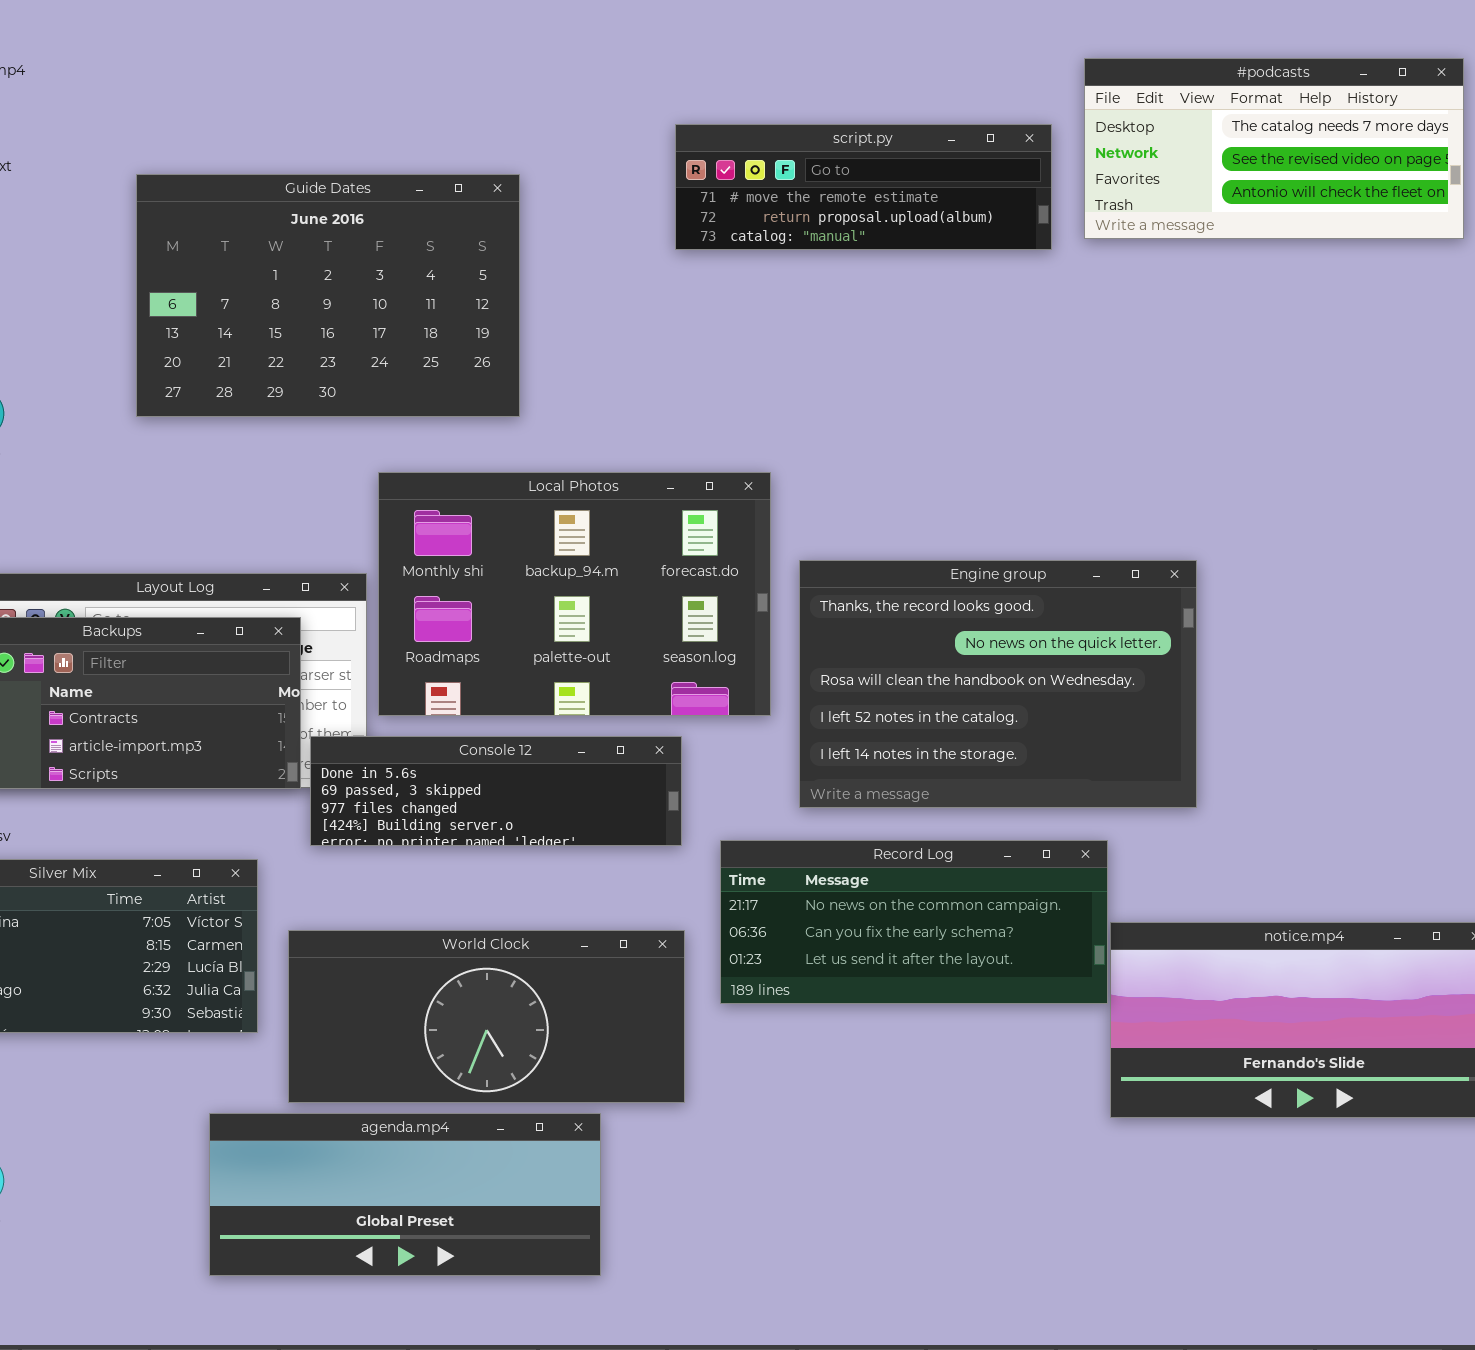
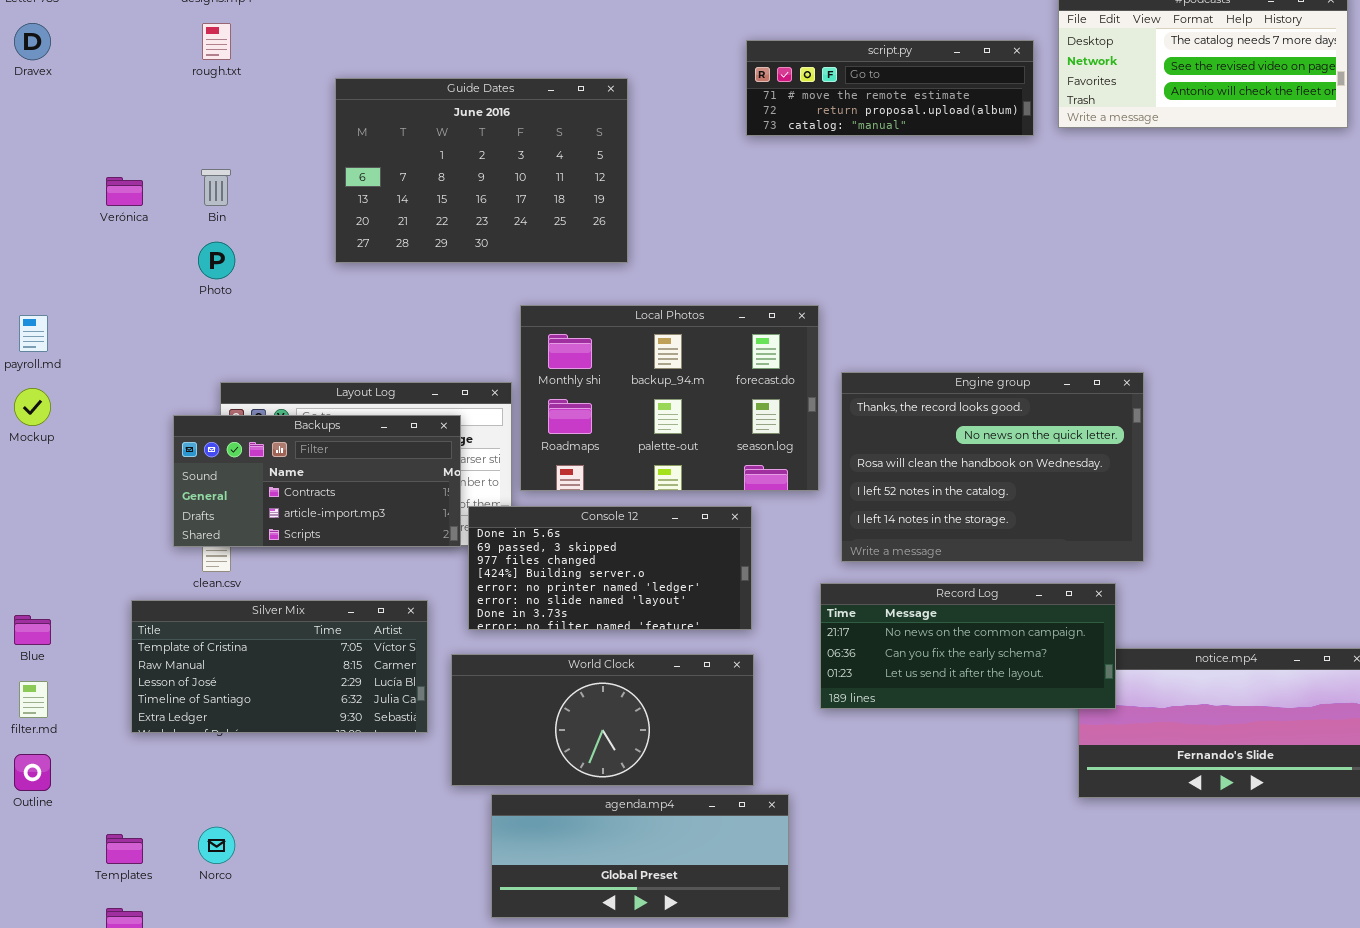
Console 12: [310,736,682,846] -> [468,506,752,630], resized
Record Log: [720,840,1108,1004] -> [820,583,1116,709], moved
agenda.mp4: [209,1113,601,1276] -> [491,794,789,918], moved

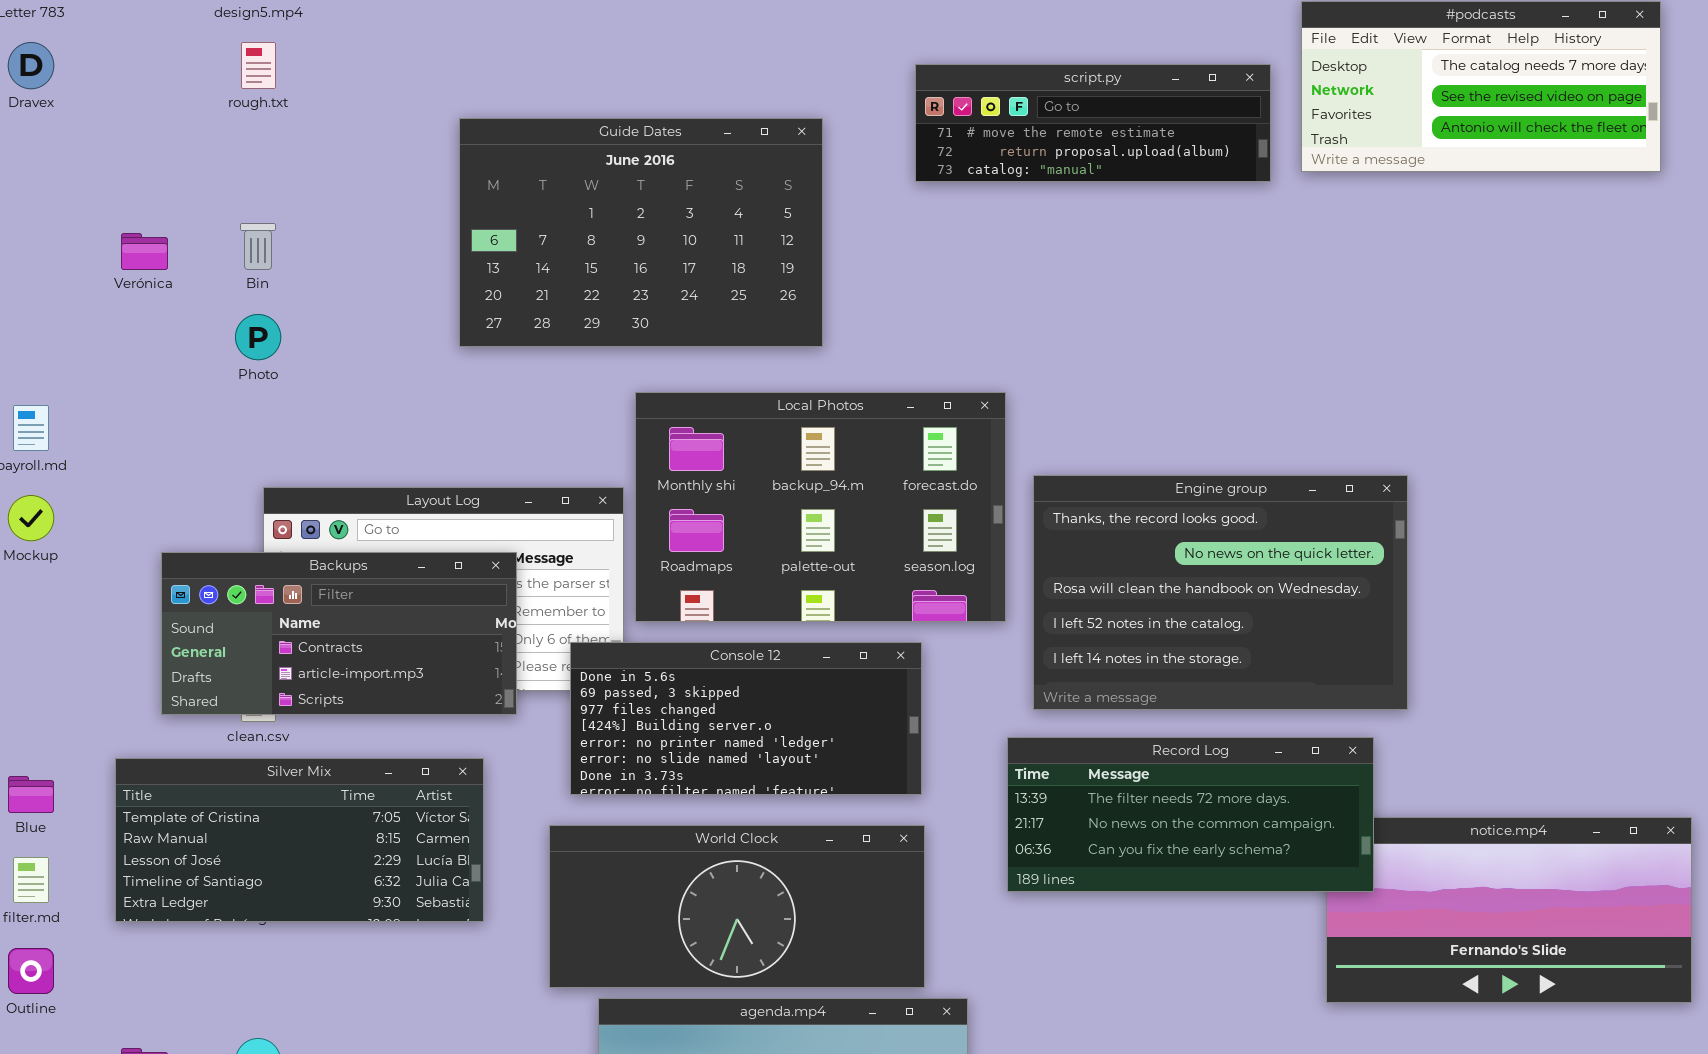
Guide Dates: [335,78,628,263] -> [459,118,823,347], moved
Backups: [173,415,461,547] -> [161,552,517,715], moved
Record Log: [820,583,1116,709] -> [1007,737,1374,892], scrolled up 1 row
Silver Mix: [131,600,428,733] -> [115,758,484,922], moved

